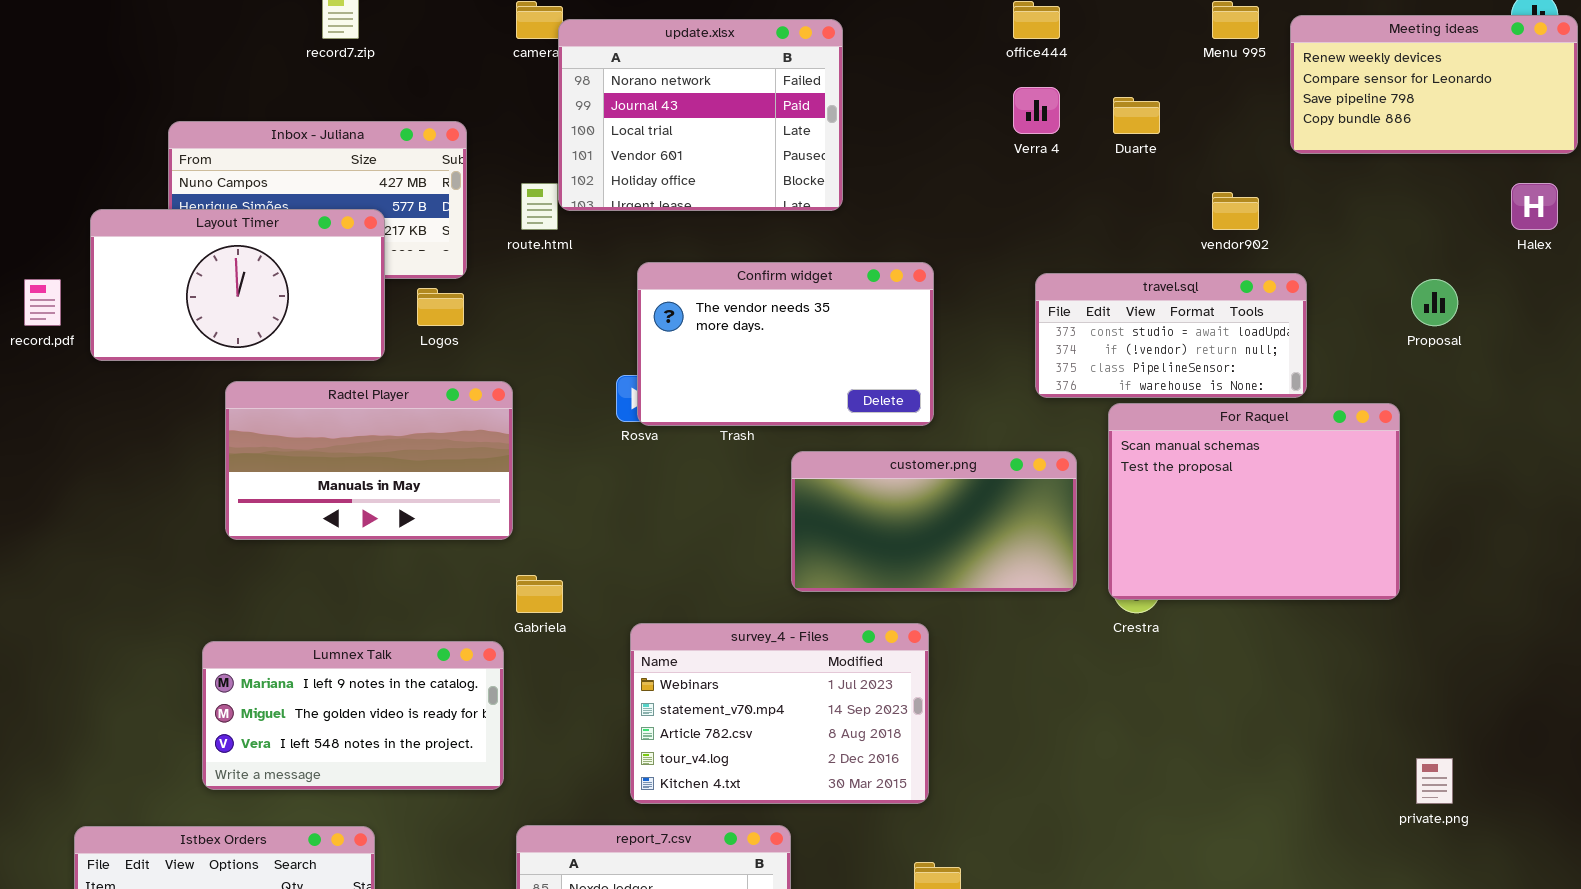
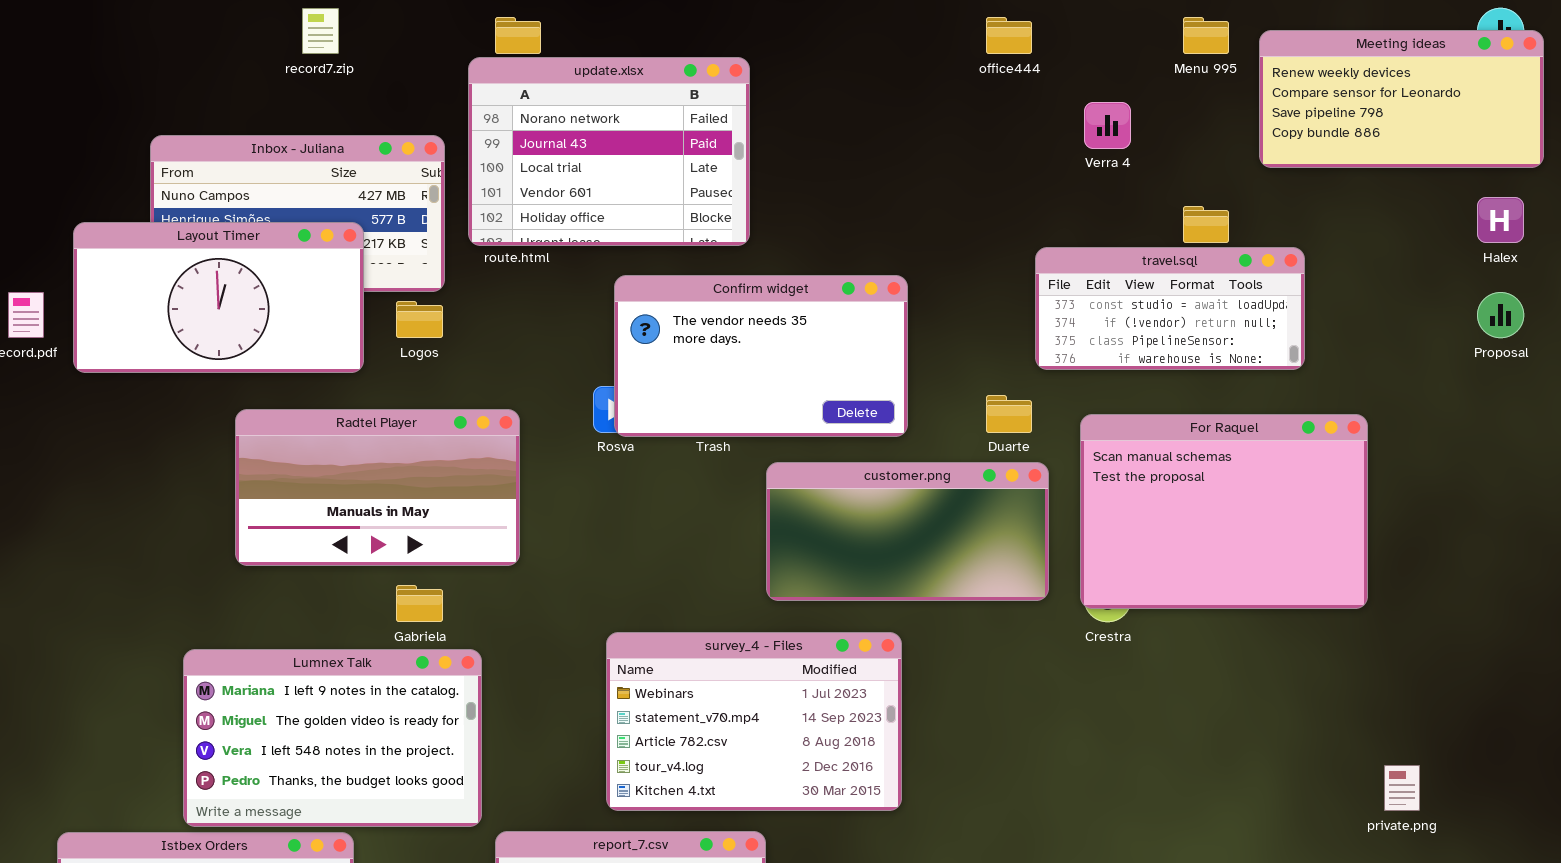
update.xlsx: [558,19,843,211] -> [468,57,750,246], moved
Verra 4: [1013,87,1060,134] -> [1084,102,1131,149], moved
Duarte: [1113,97,1160,134] -> [986,395,1032,433], moved
travel.sql: [1035,273,1307,398] -> [1035,247,1305,370], moved
Proposal: [1411,279,1458,326] -> [1477,292,1524,338], moved
Radtel Player: [225,381,513,540] -> [235,409,520,566], moved
Gabriela: [516,575,563,613] -> [396,585,443,622], moved
Lumnex Talk: [202,641,504,790] -> [183,649,482,827], resized

